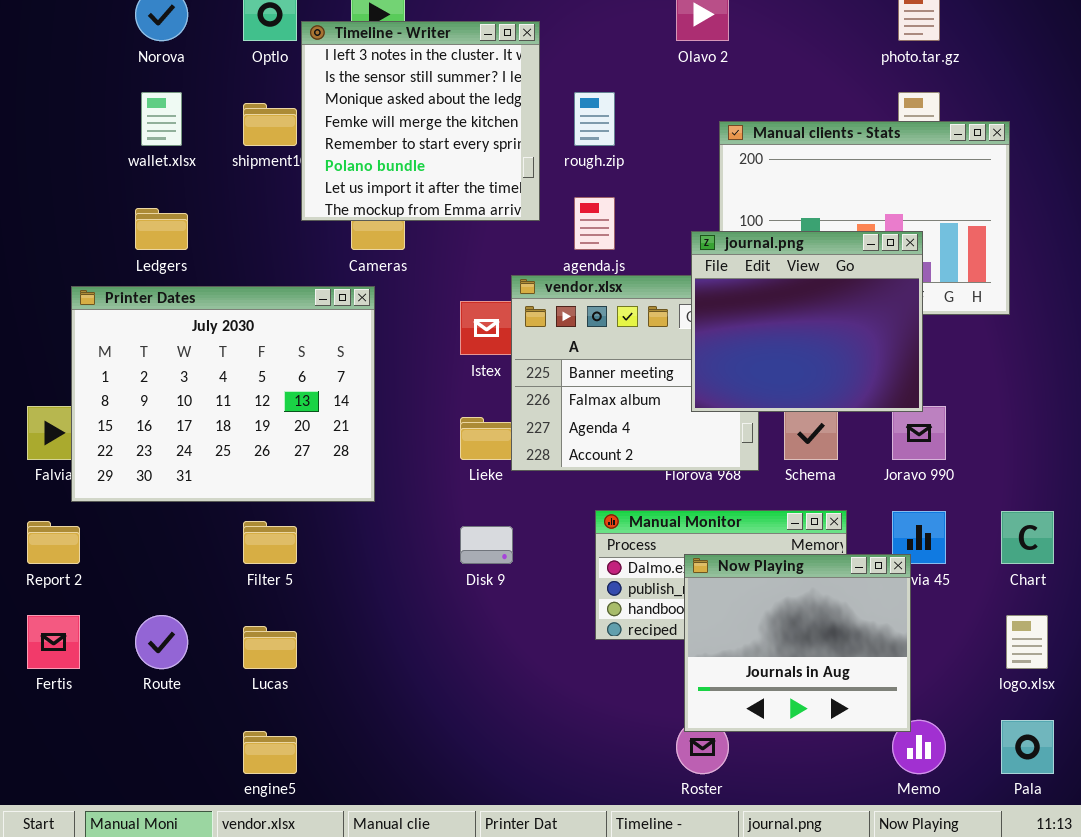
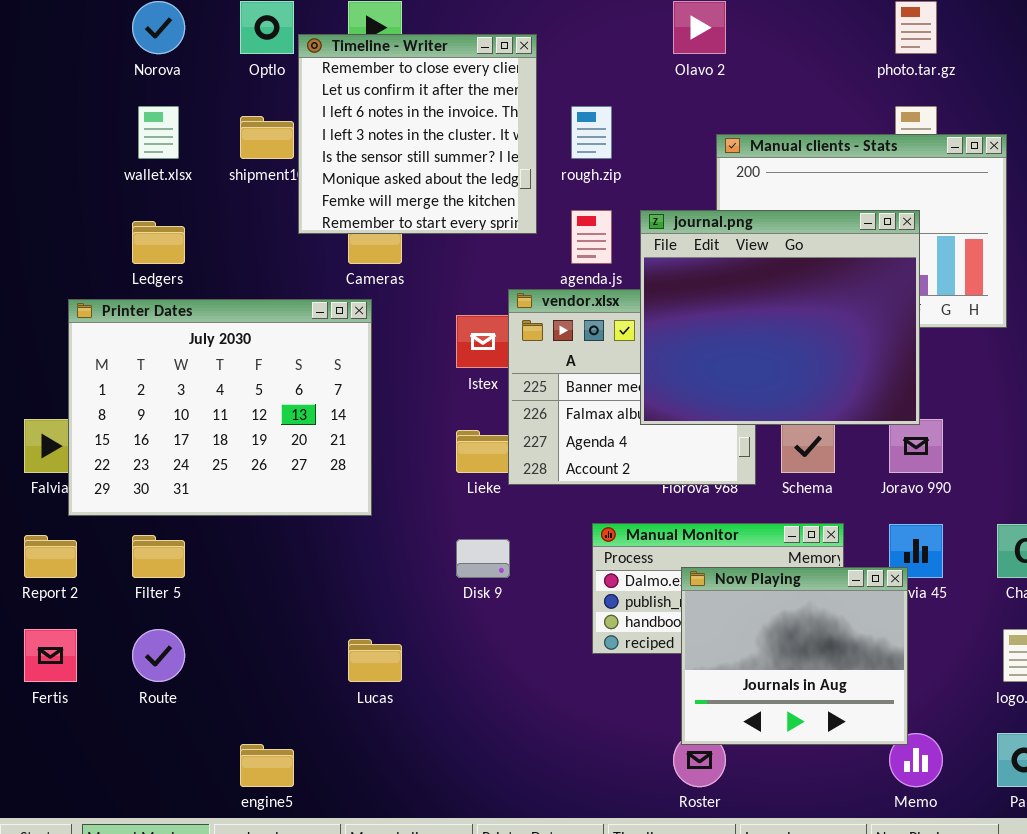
Timeline - Writer: [301,21,540,221] -> [298,34,537,234], scrolled up 3 rows
journal.png: [691,231,923,412] -> [640,210,920,425], resized
Filter 5: [243,521,297,564] -> [132,535,185,578], moved
Lucas: [243,626,297,669] -> [348,639,402,682], moved

